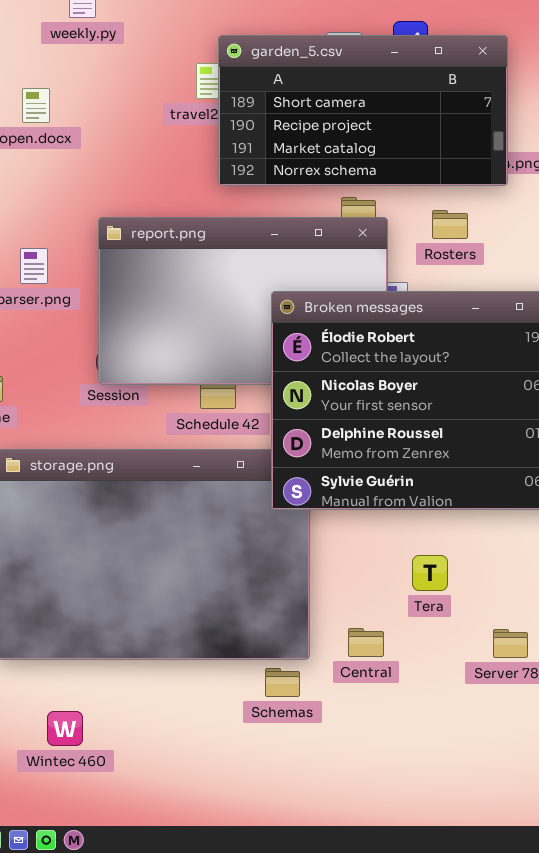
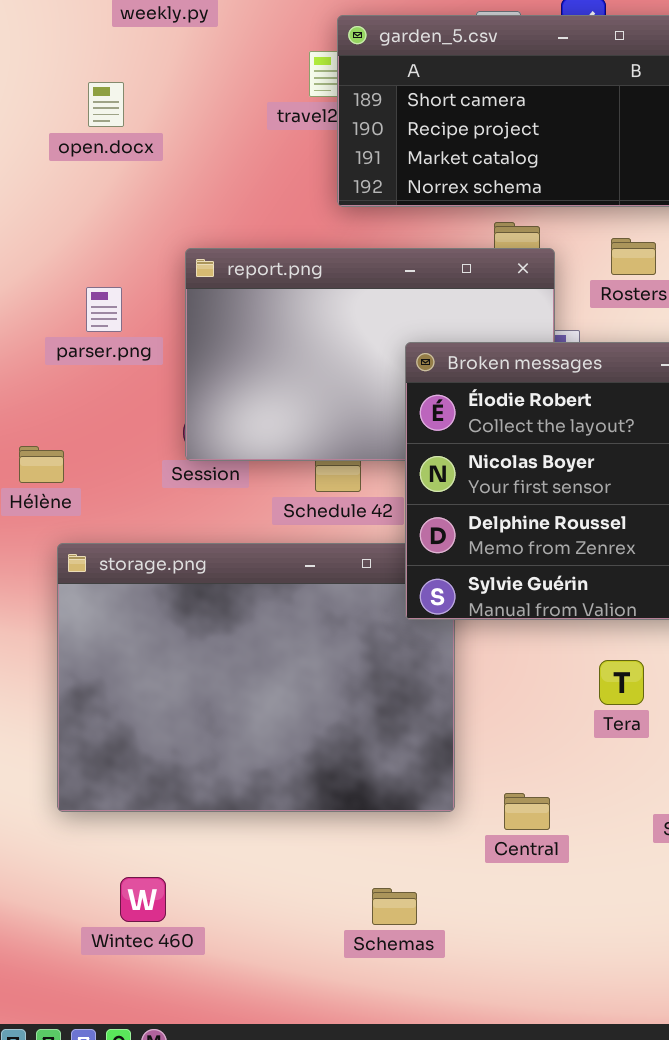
Tera: [412,555,448,591] -> [599,660,644,705], moved
Central: [348,628,384,657] -> [504,793,550,830], moved
Schemas: [265,668,300,697] -> [372,888,417,925], moved

